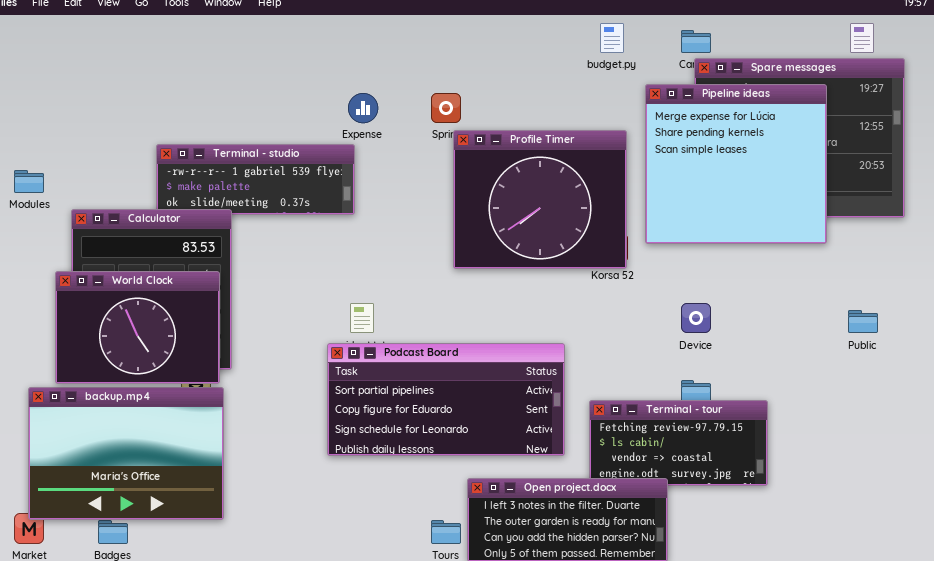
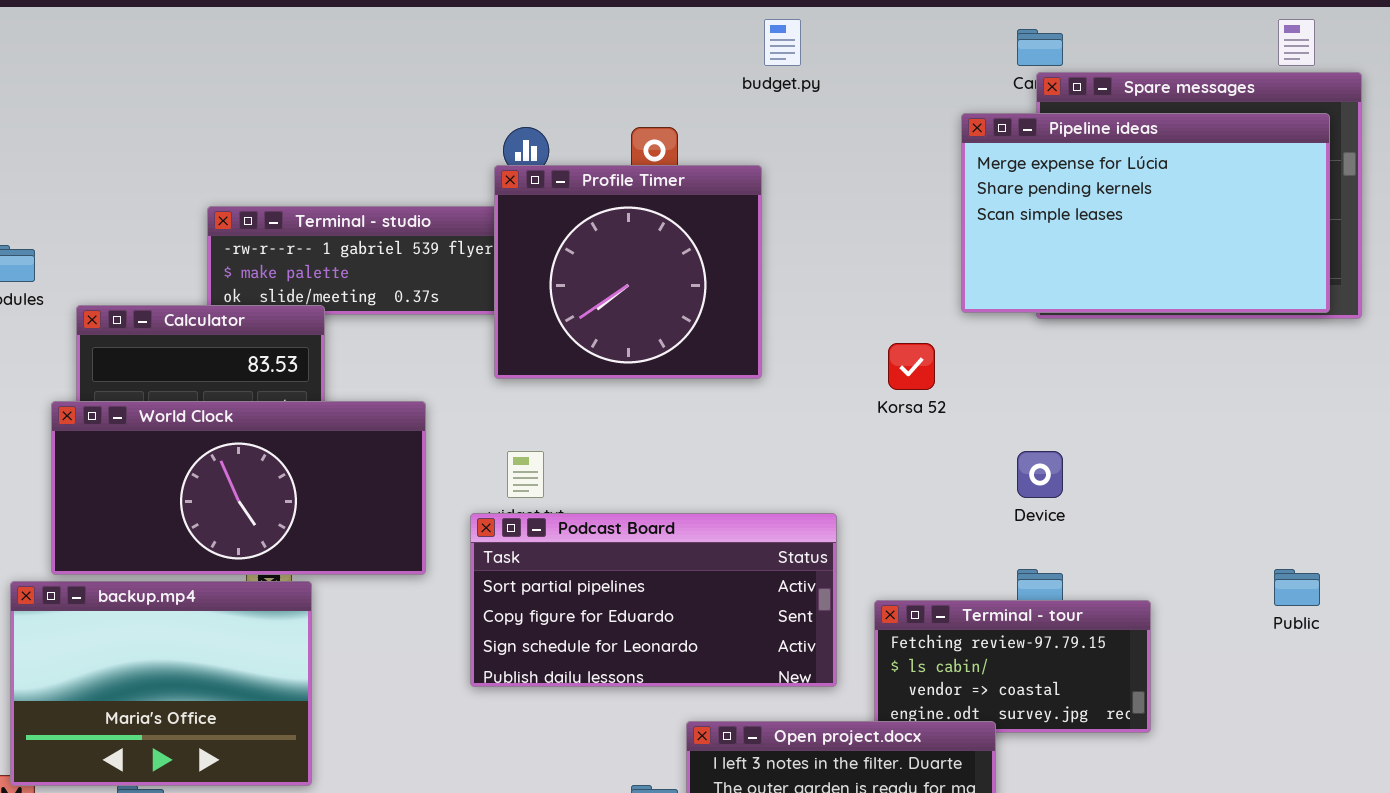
budget.py: [600,23,624,53] -> [764,19,801,66], moved
Pipeline ideas: [645,84,827,244] -> [961,113,1330,313], resized
Profile Timer: [453,130,627,269] -> [494,165,762,379], moved
World Clock: [55,271,220,384] -> [51,401,426,575], resized
Public: [848,310,878,333] -> [1274,569,1320,606], moved

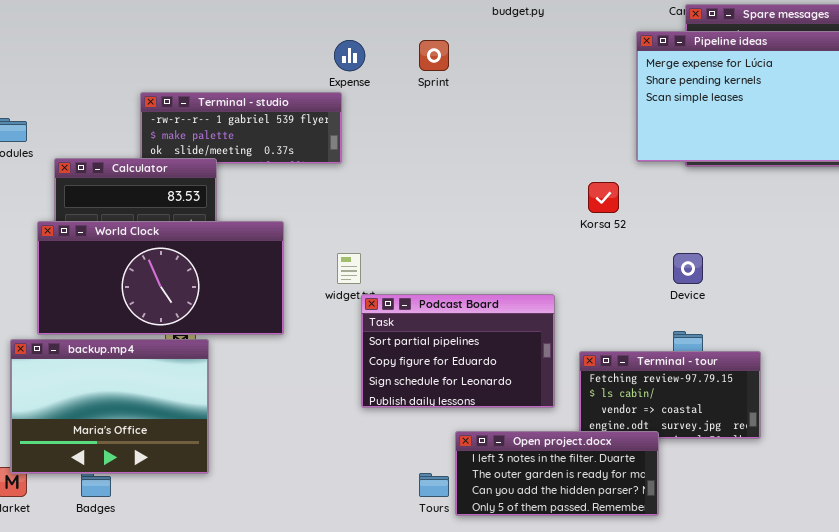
Profile Timer: [494,165,762,379] -> none, closed
Podcast Board: [470,513,837,687] -> [361,294,555,408], resized

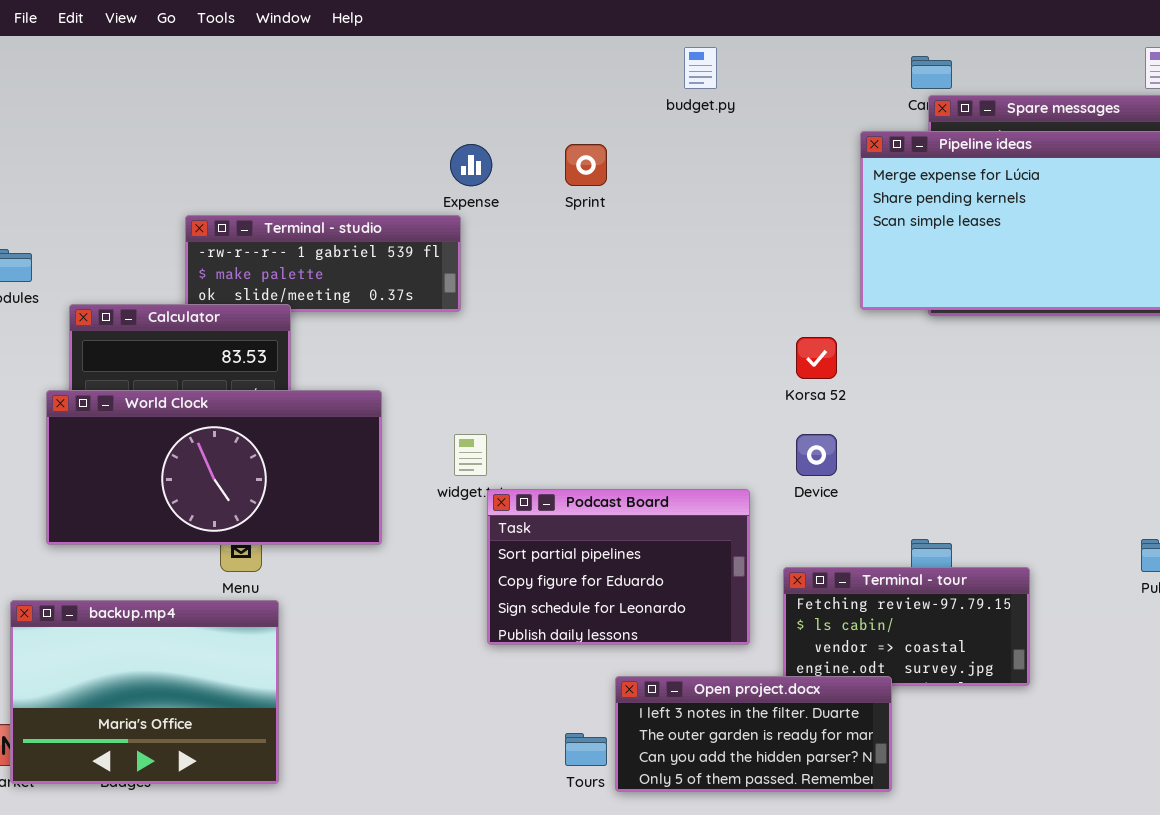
Device: [673,253,703,284] -> [796,434,837,476], moved
backup.mp4: [10,339,209,474] -> [10,600,279,784], moved

